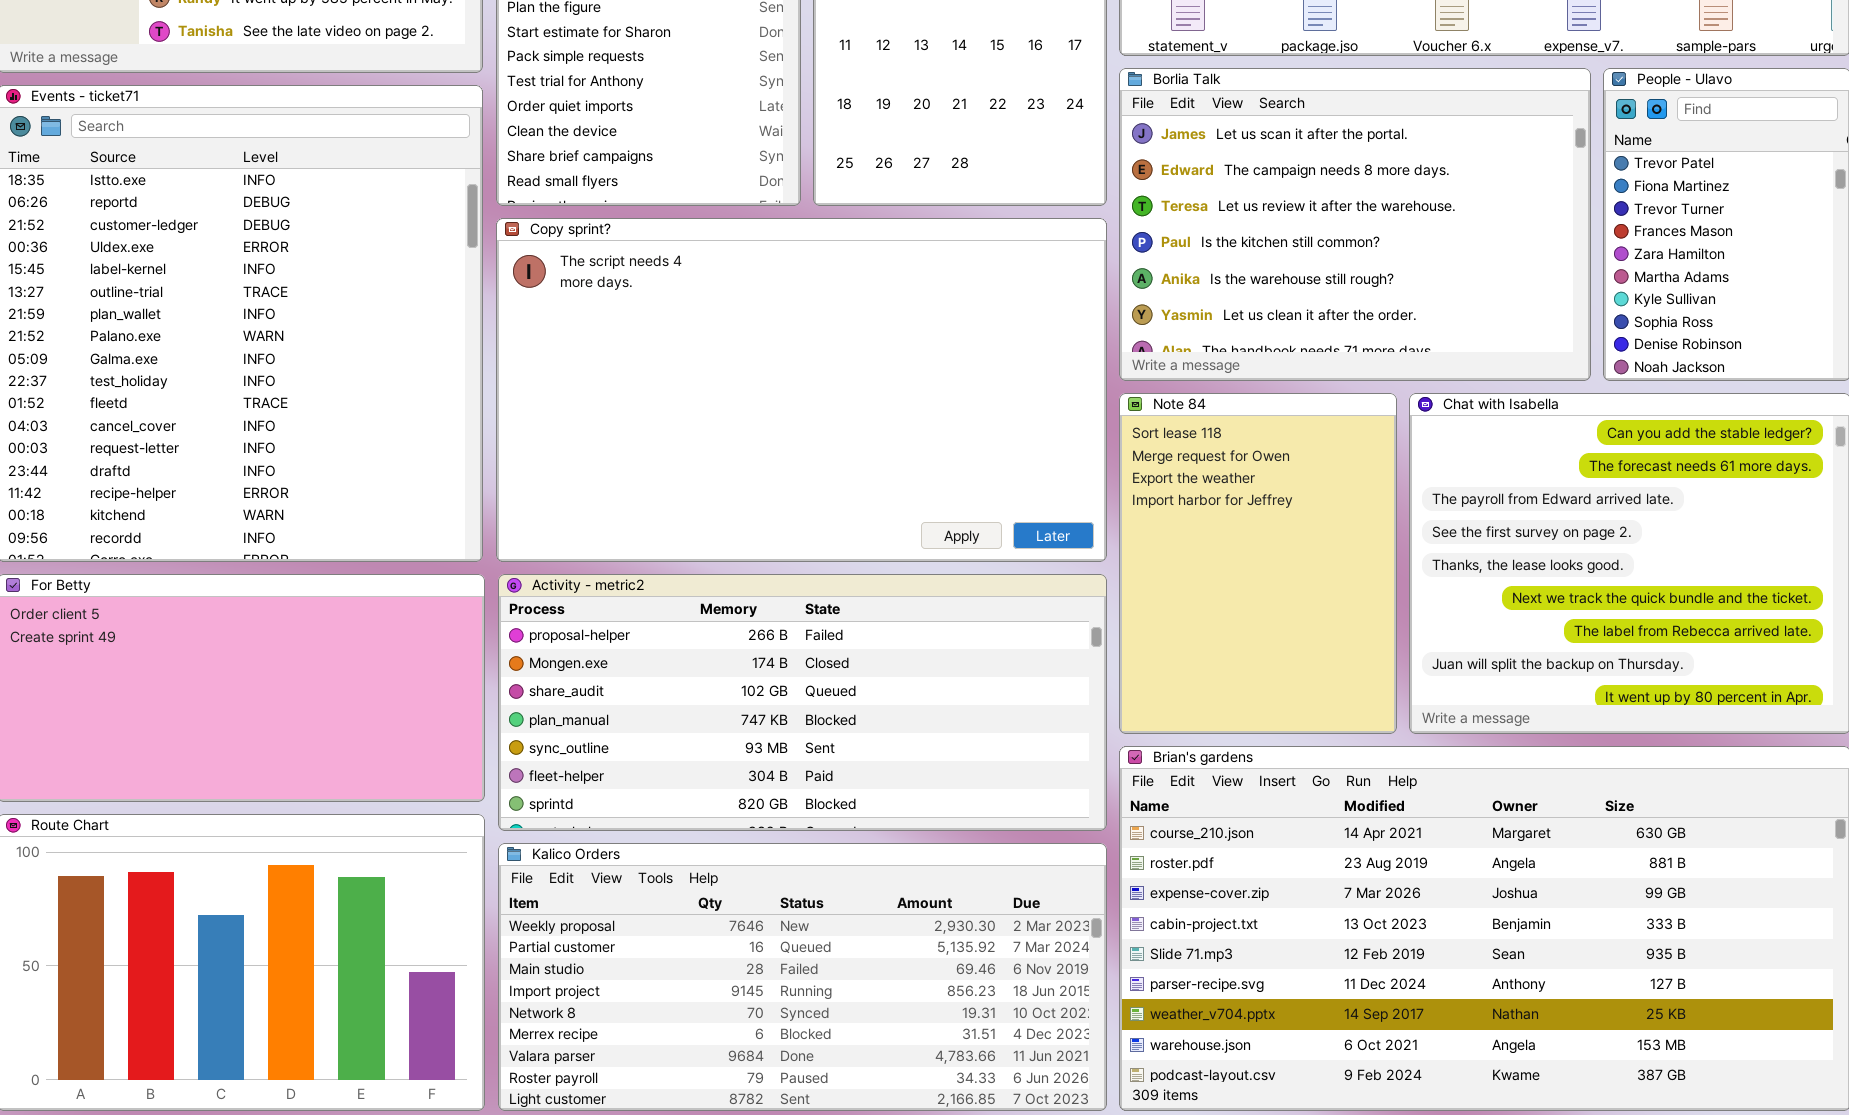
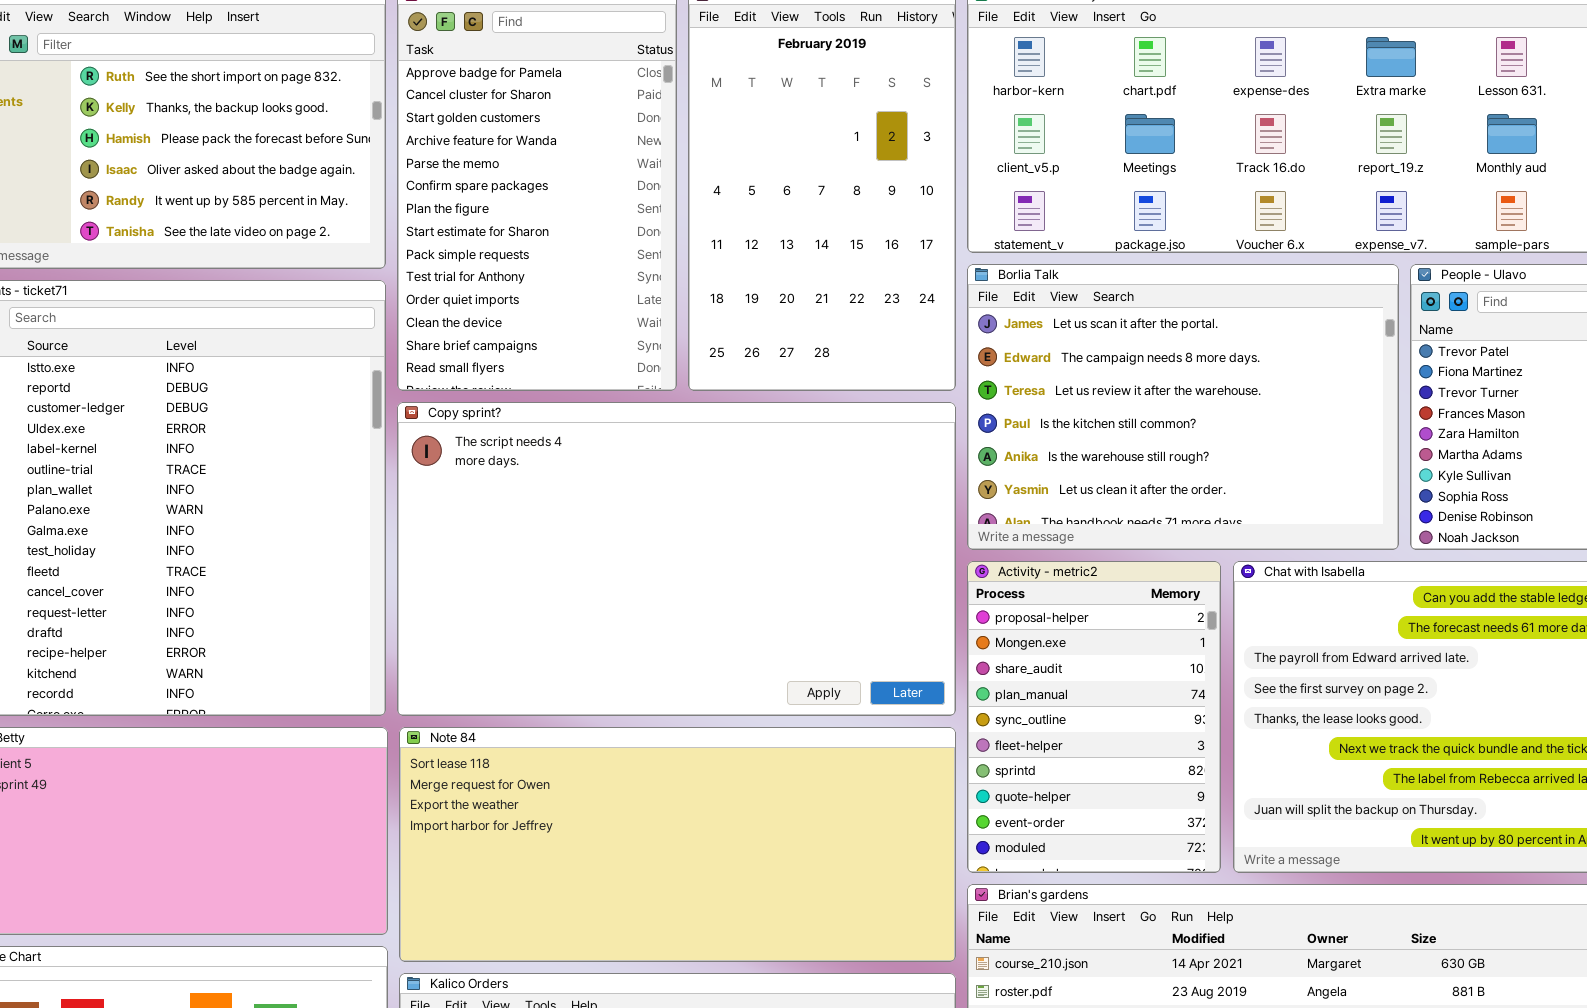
Note 84: [1119,393,1397,734] -> [399,727,956,962], moved, resized
Activity - metric2: [498,574,1107,831] -> [967,561,1221,873], moved, resized

